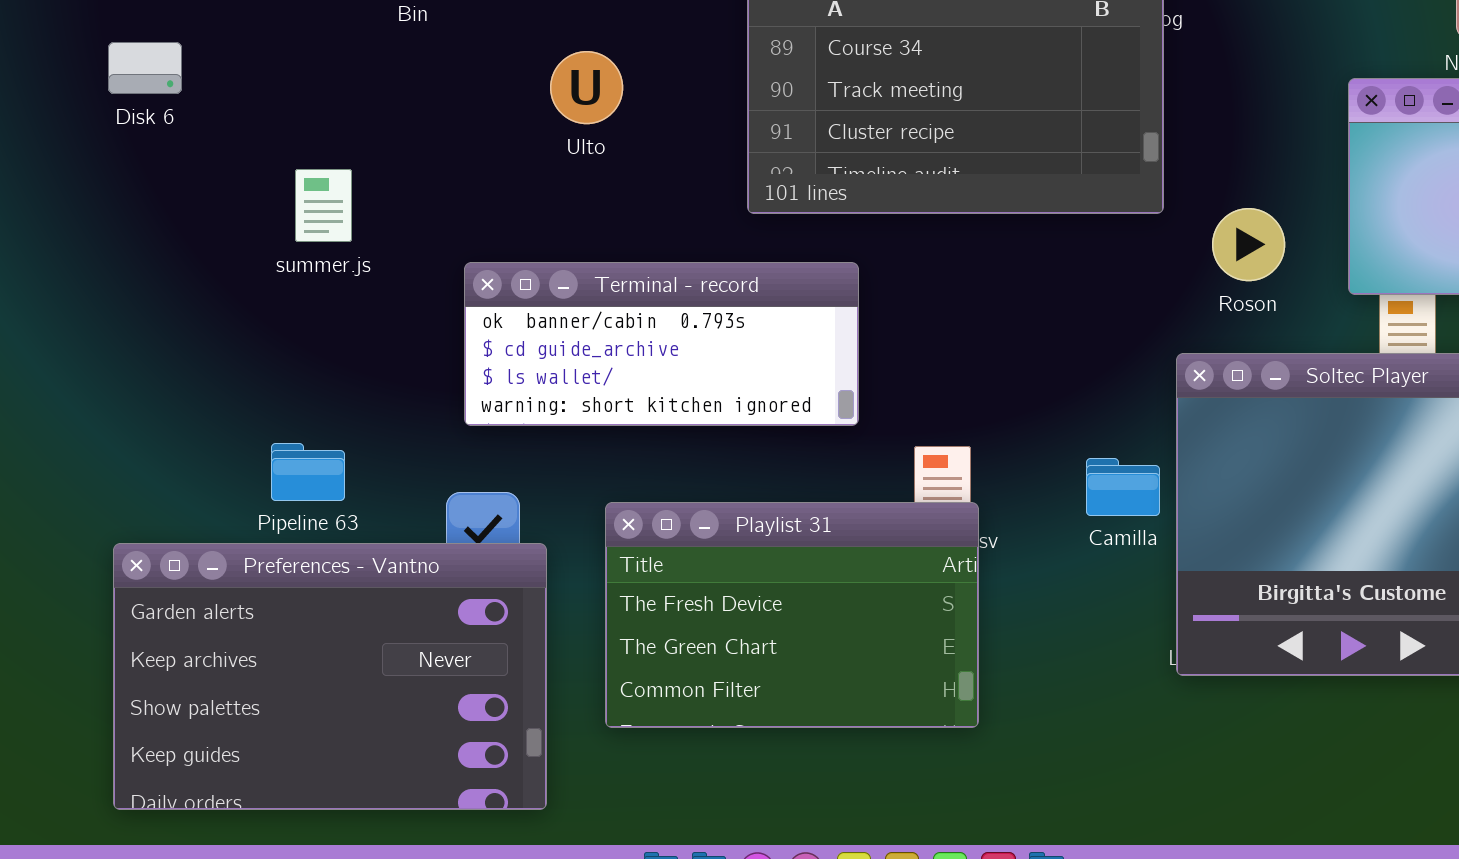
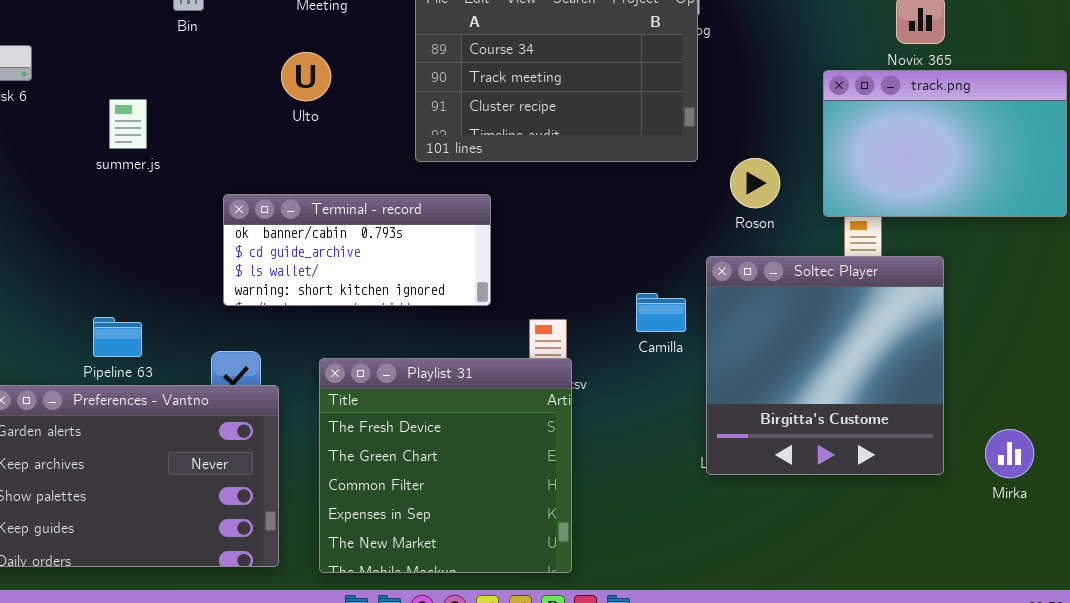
summer.js: [295,169,352,242] -> [109,99,147,149], moved
Camilla: [1086,458,1160,516] -> [636,293,686,332], moved
Playlist 31: [605,502,979,728] -> [319,358,572,573], resized

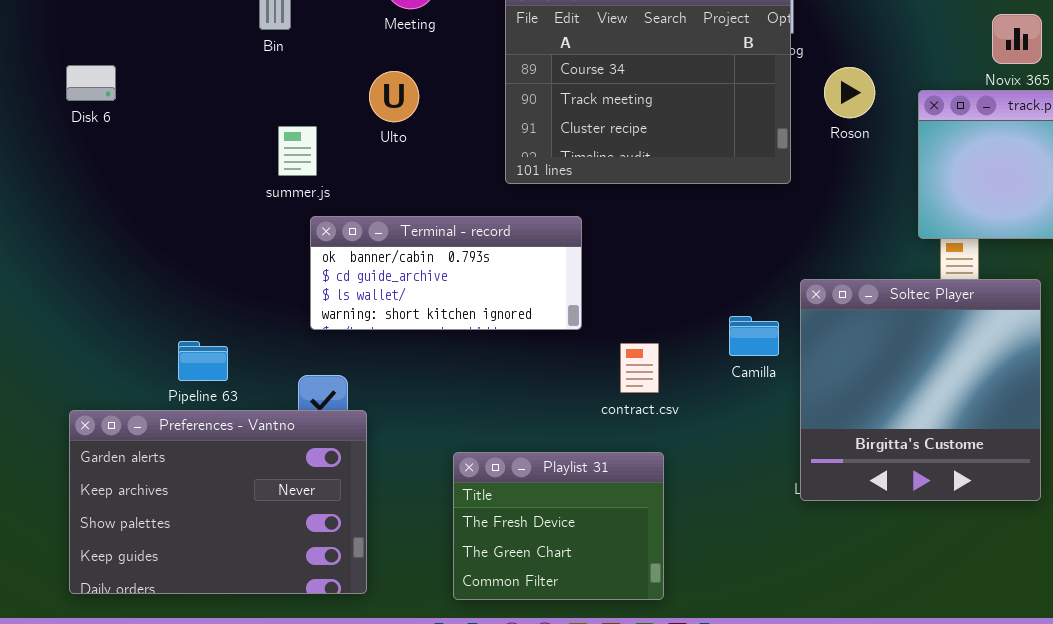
summer.js: [109,99,147,149] -> [278,126,317,176], moved
Roson: [730,158,780,208] -> [824,67,875,118], moved
Playlist 31: [319,358,572,573] -> [453,452,664,600], resized

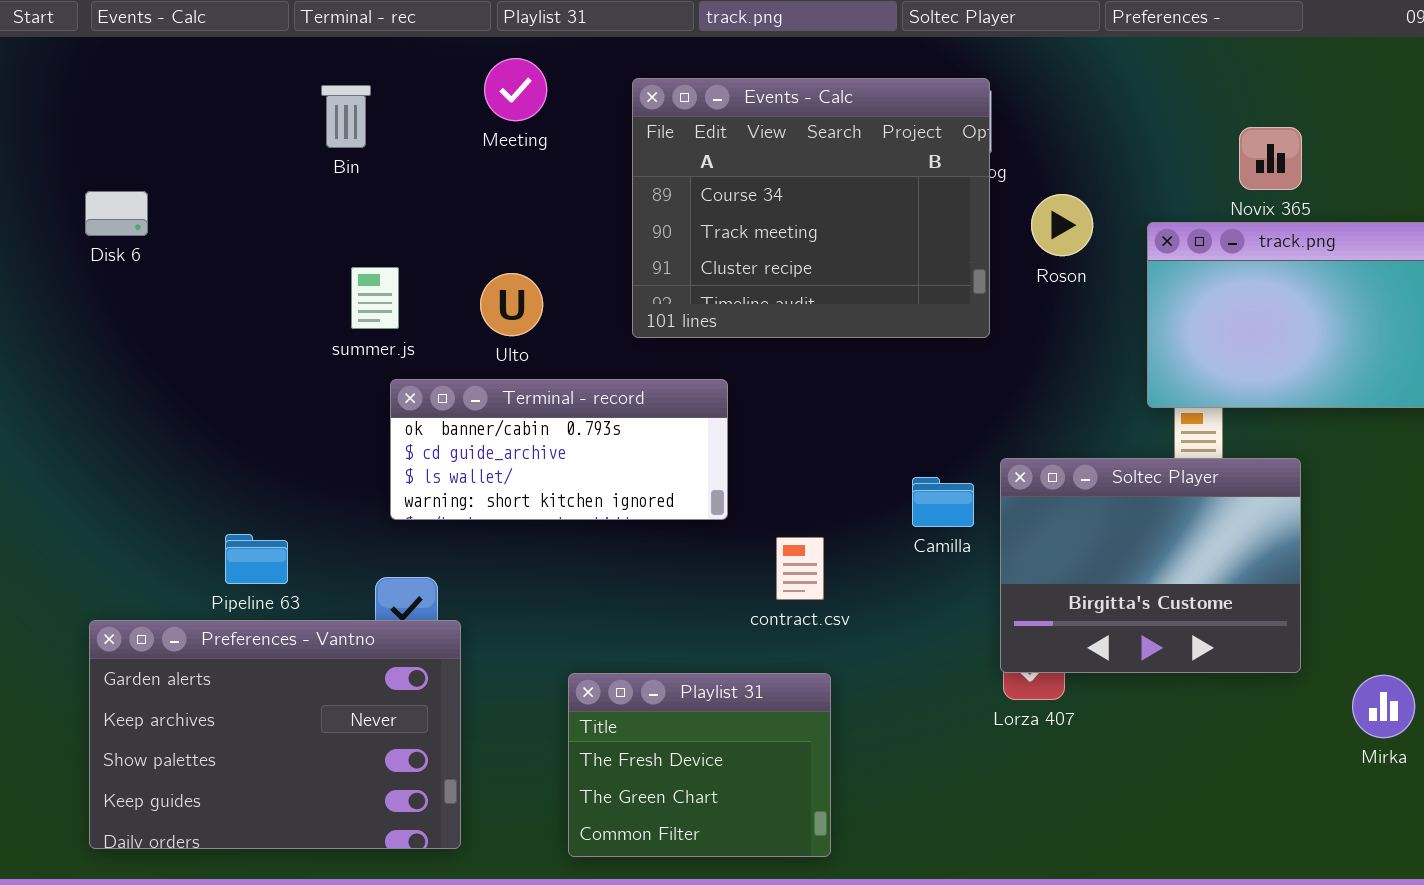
Ulto: [369,71,419,122] -> [480,273,543,336], moved
Soltec Player: [800,279,1041,501] -> [1000,458,1301,673], resized
Camilla: [729,316,779,356] -> [912,477,974,527], moved

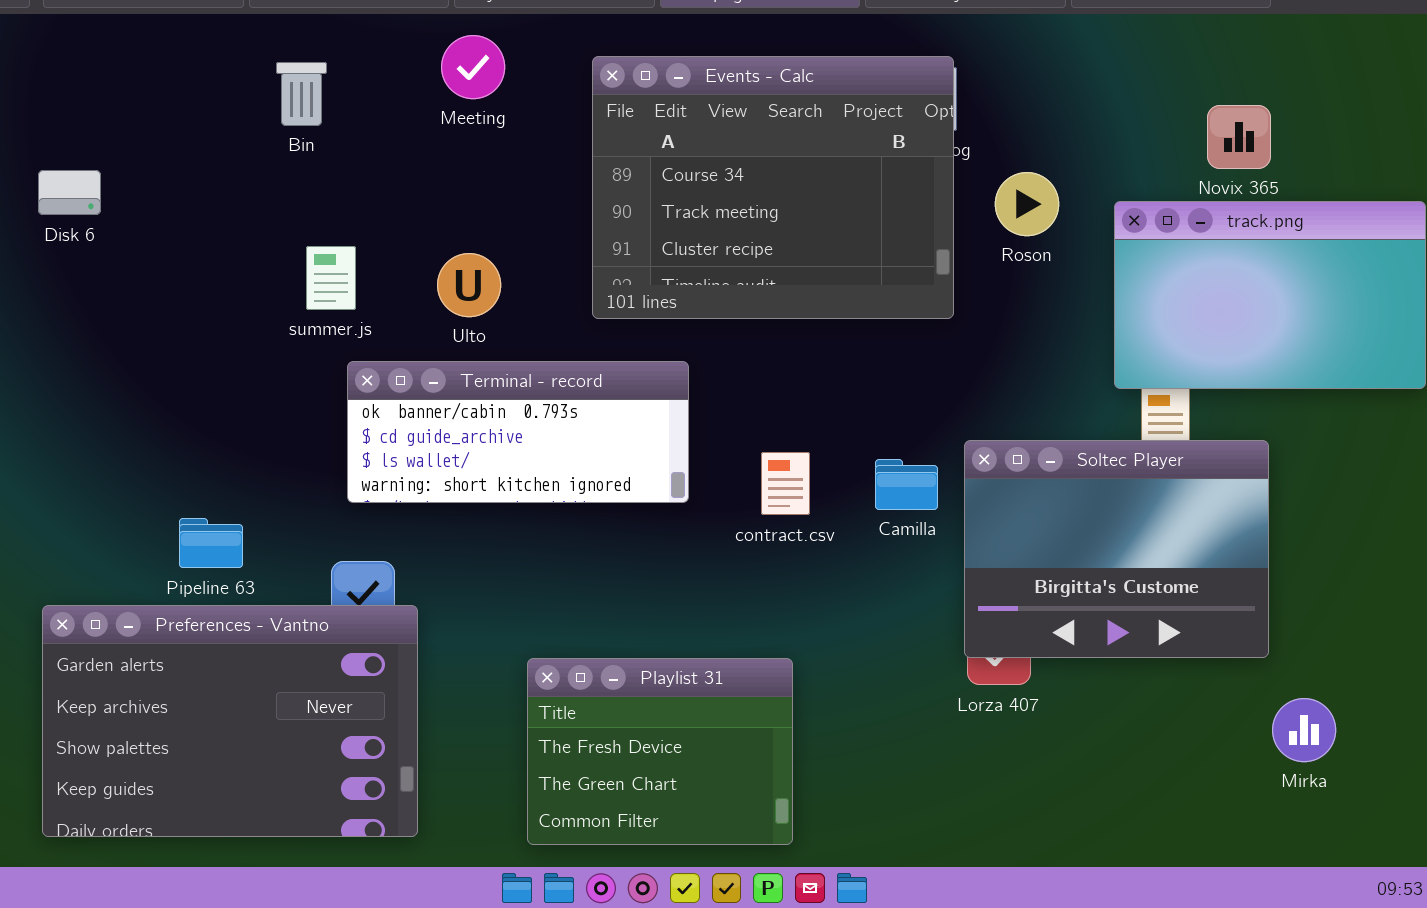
contract.csv: [776,537,824,600] -> [761,452,810,515], moved
Mirka: [1352,675,1415,738] -> [1272,698,1336,762], moved

